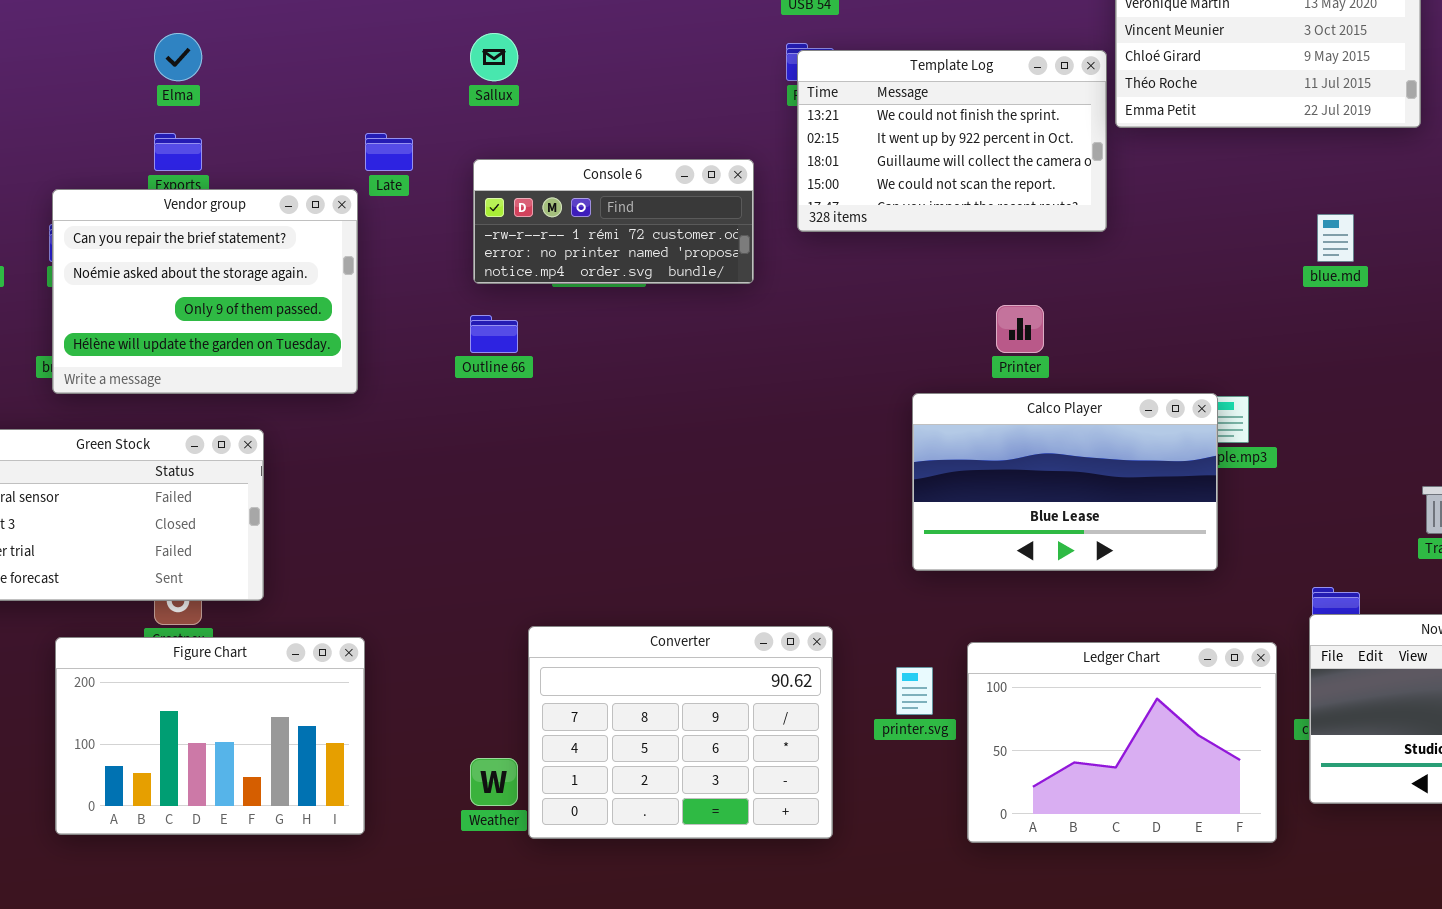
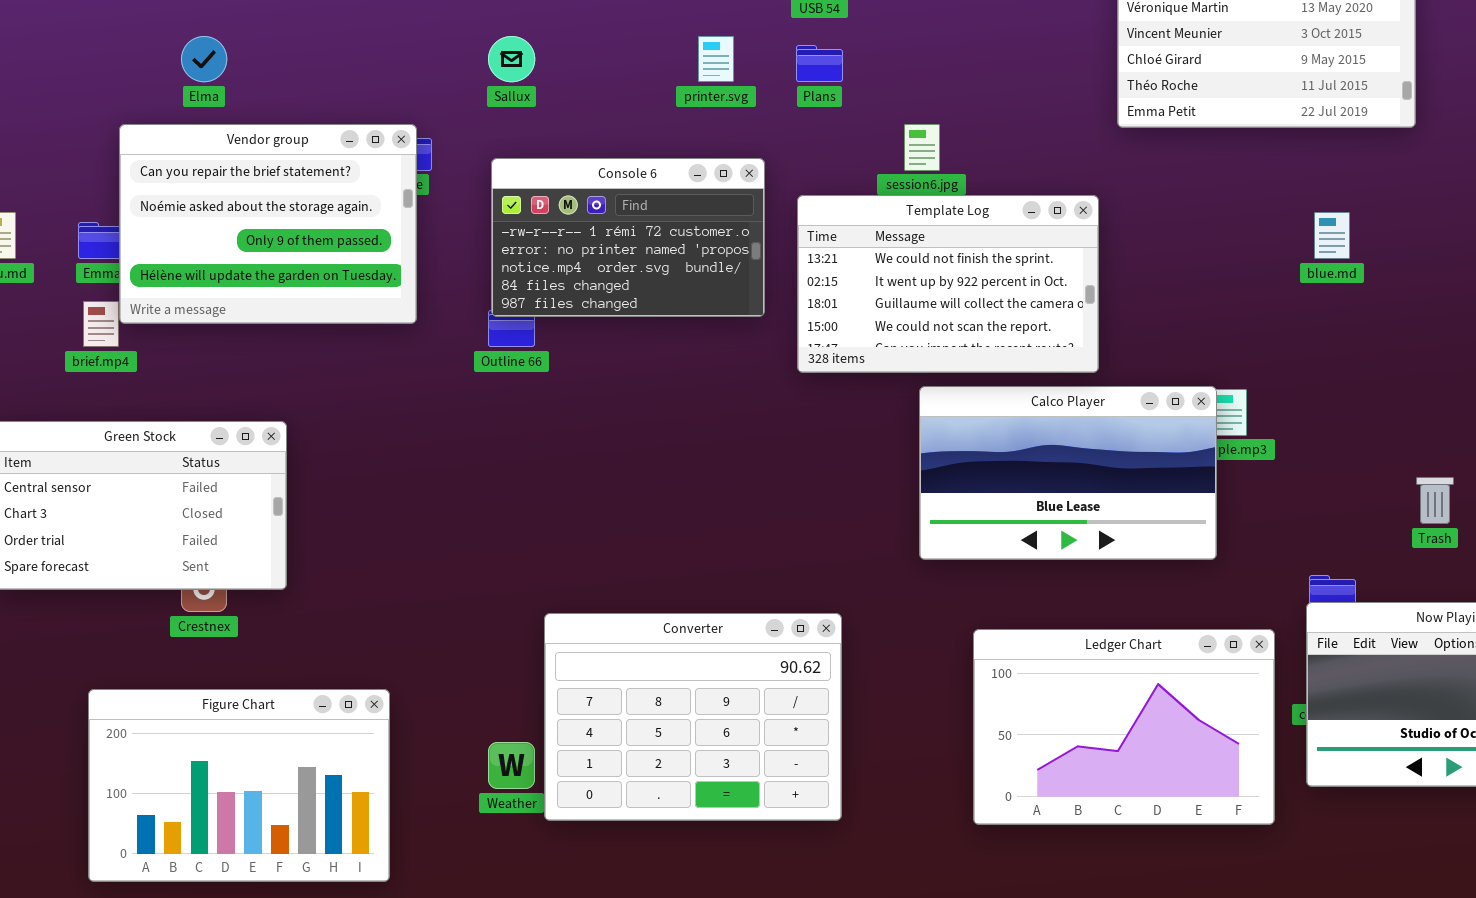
Template Log: [797,50,1107,232] -> [797,195,1099,373], moved
Console 6: [473,159,754,284] -> [491,158,765,317], resized
Vendor group: [52,189,358,394] -> [119,124,417,324], moved
Figure Chart: [55,637,365,835] -> [88,689,390,882], moved
printer.svg: [896,667,933,715] -> [698,36,734,82], moved

